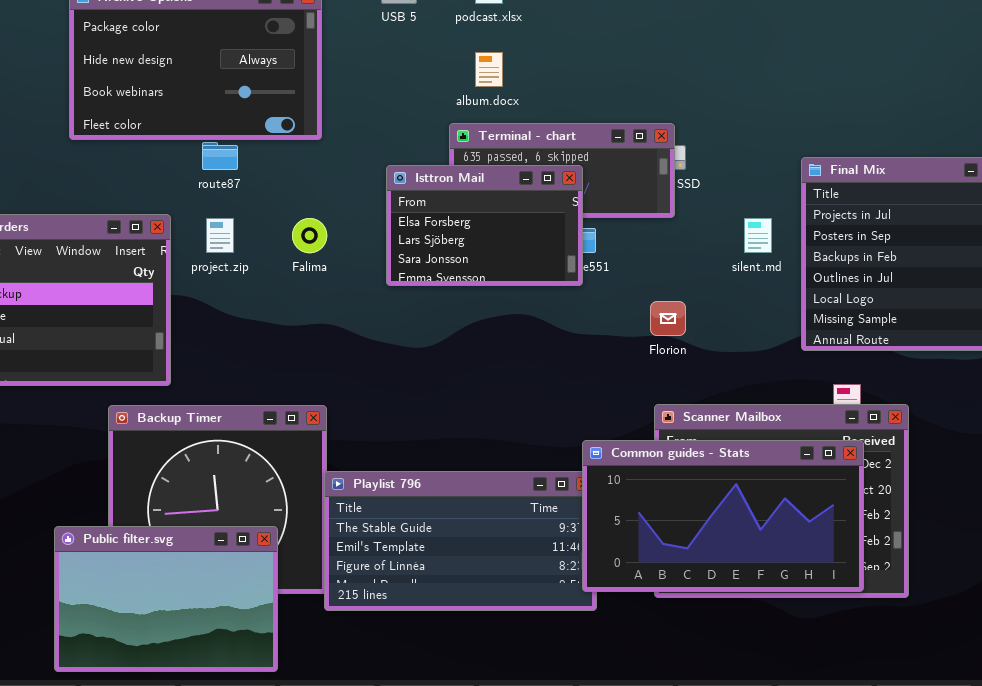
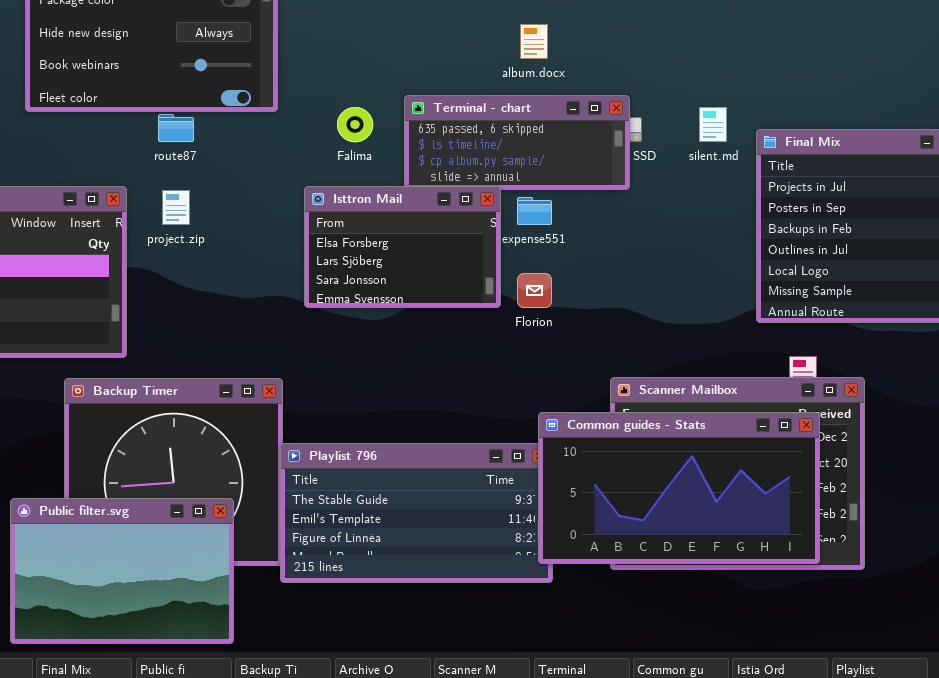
album.docx: [475,52,503,87] -> [520,24,548,59], moved
Isttron Mail: [386,165,583,286] -> [304,186,501,308], moved
Falima: [292,218,327,253] -> [337,107,373,142], moved
silent.md: [744,218,772,253] -> [699,107,727,142], moved
Florion: [650,301,686,336] -> [517,273,552,308], moved

